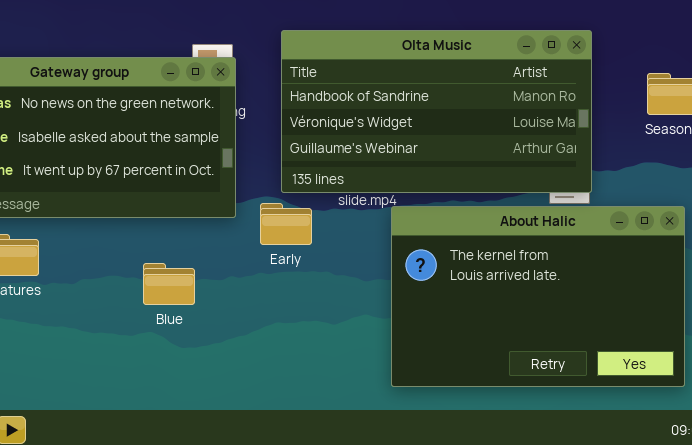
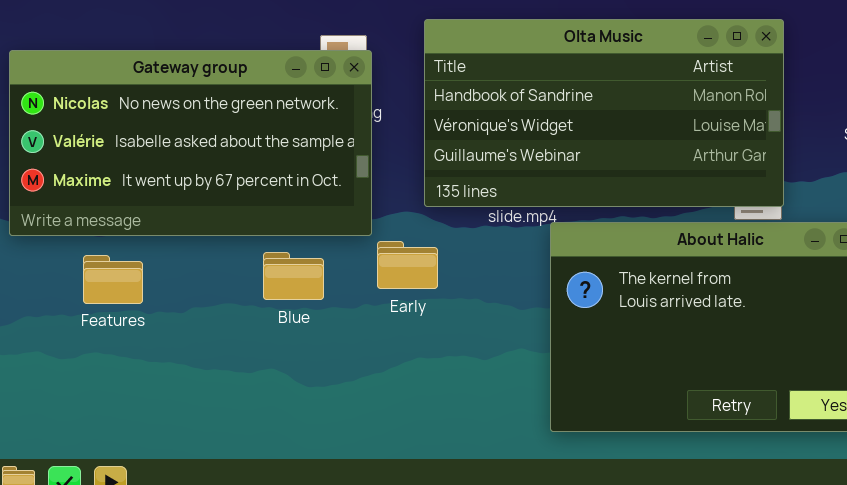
Early: [260,203,312,245] -> [377,241,438,289], moved
Blue: [143,263,195,305] -> [263,252,324,300], moved

